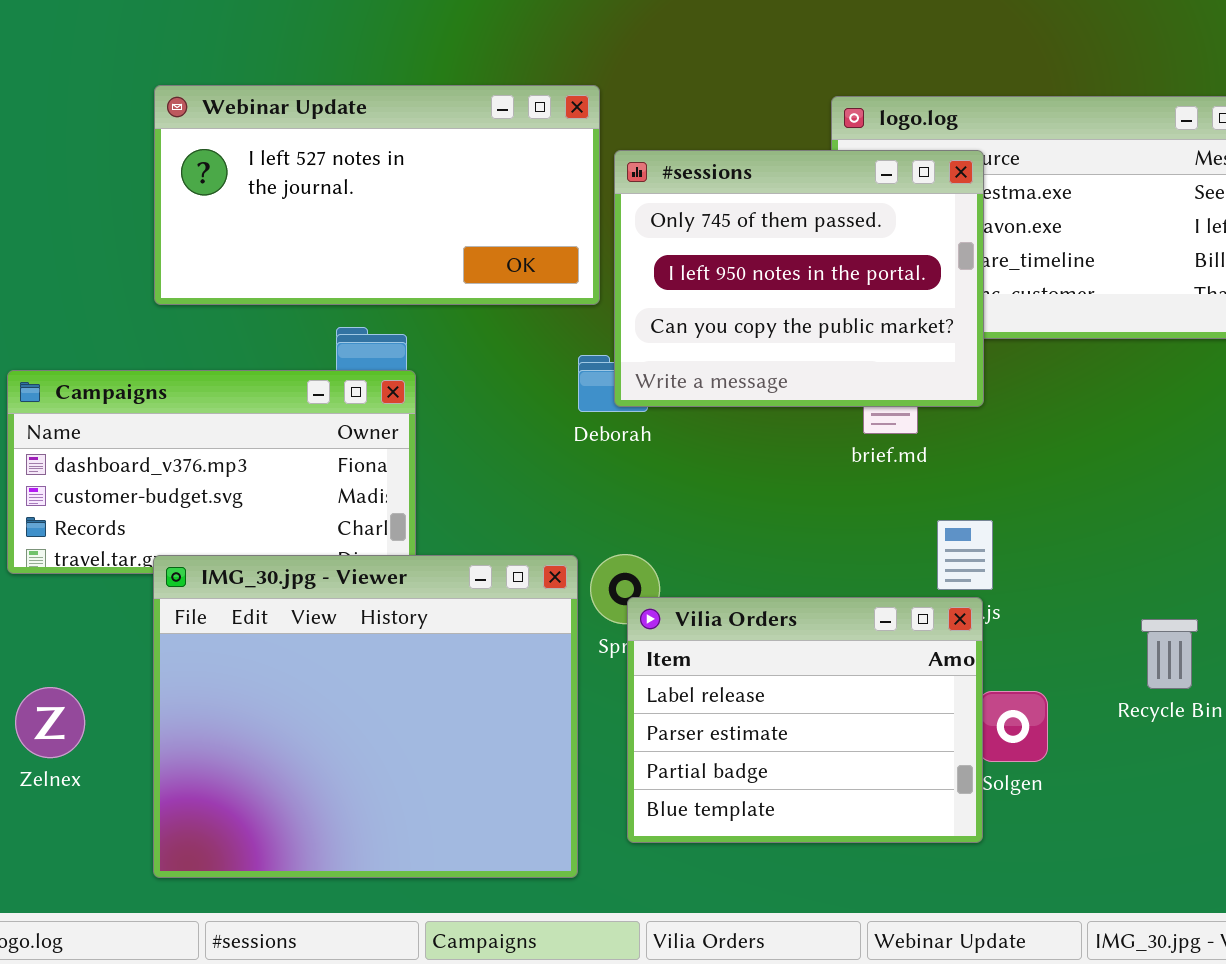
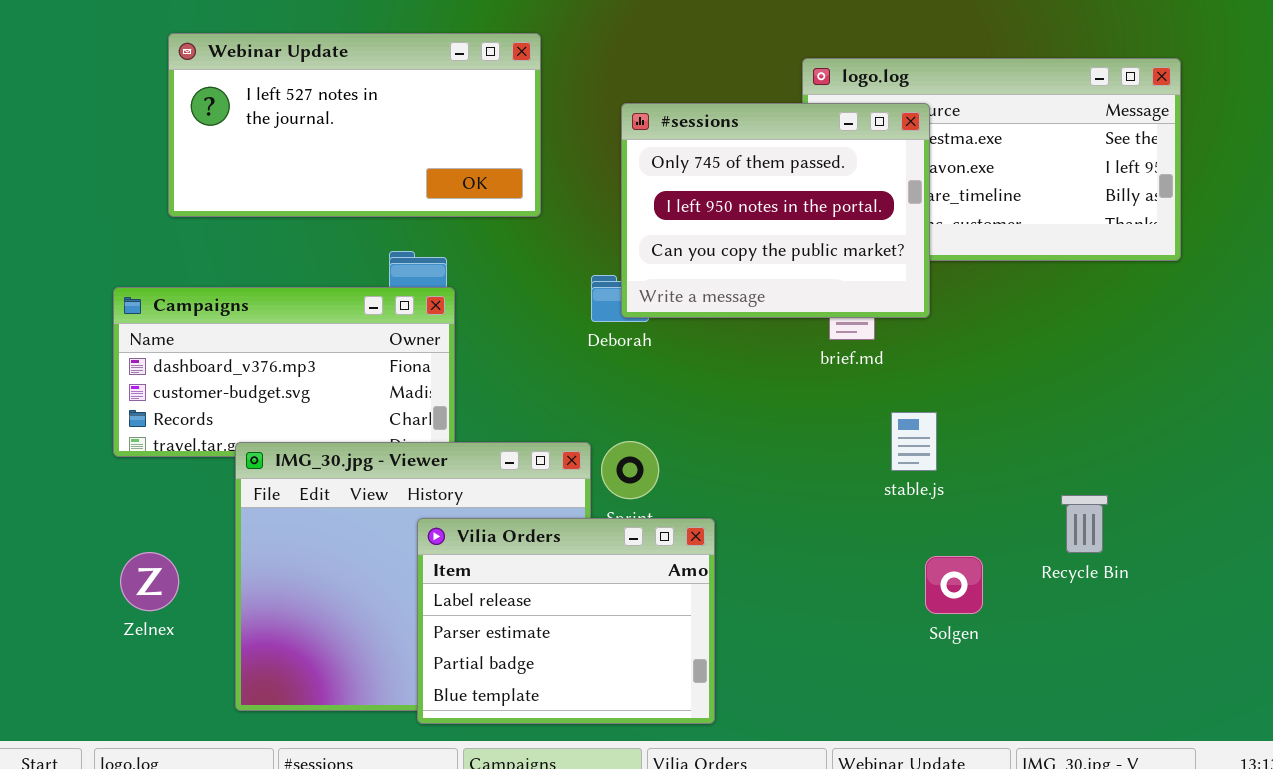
Webinar Update: [154,85,600,305] -> [168,33,541,217], moved
Vilia Orders: [627,597,983,843] -> [417,518,715,724], moved

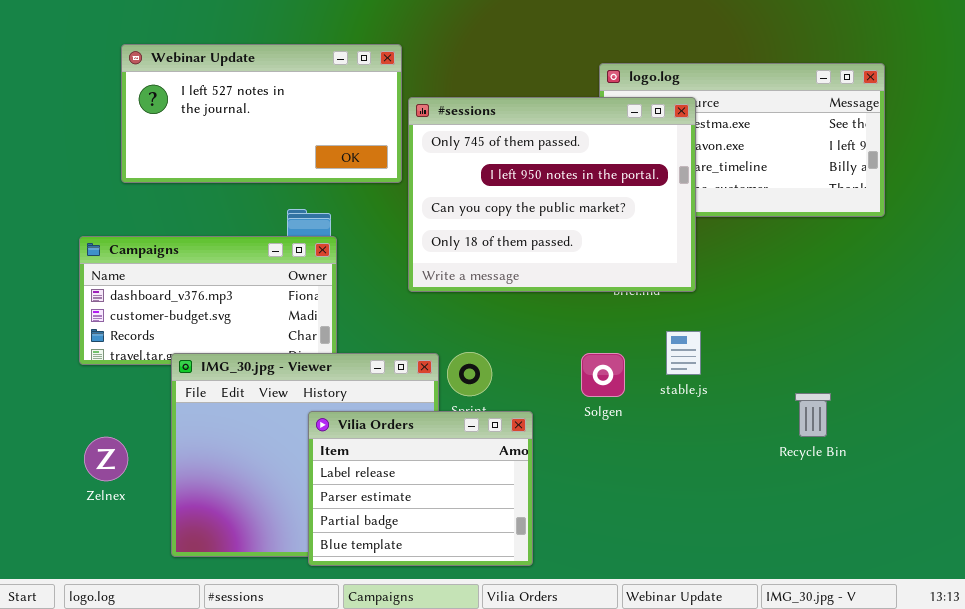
#sessions: [621,103,930,318] -> [408,97,696,292], resized
Solgen: [925,556,983,614] -> [581,353,625,397], moved

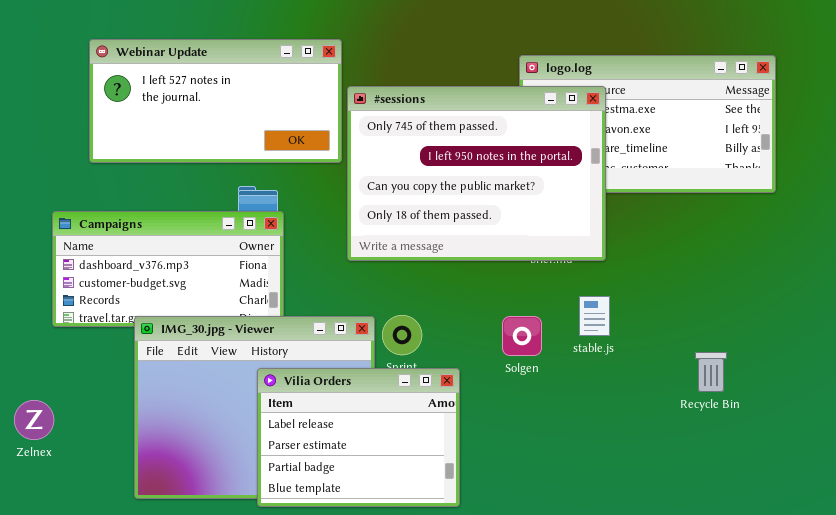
Zelnex: [84,437,128,481] -> [14,400,54,440], moved

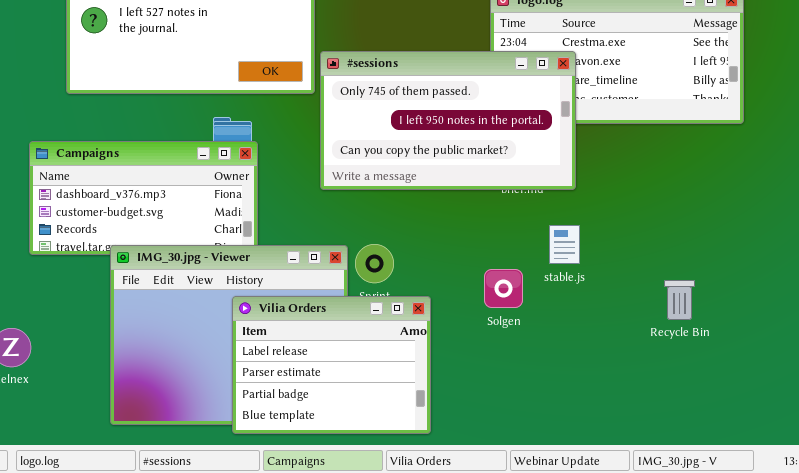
#sessions: [347,86,606,261] -> [320,51,576,190], resized
Solgen: [502,316,542,356] -> [484,269,523,308], moved

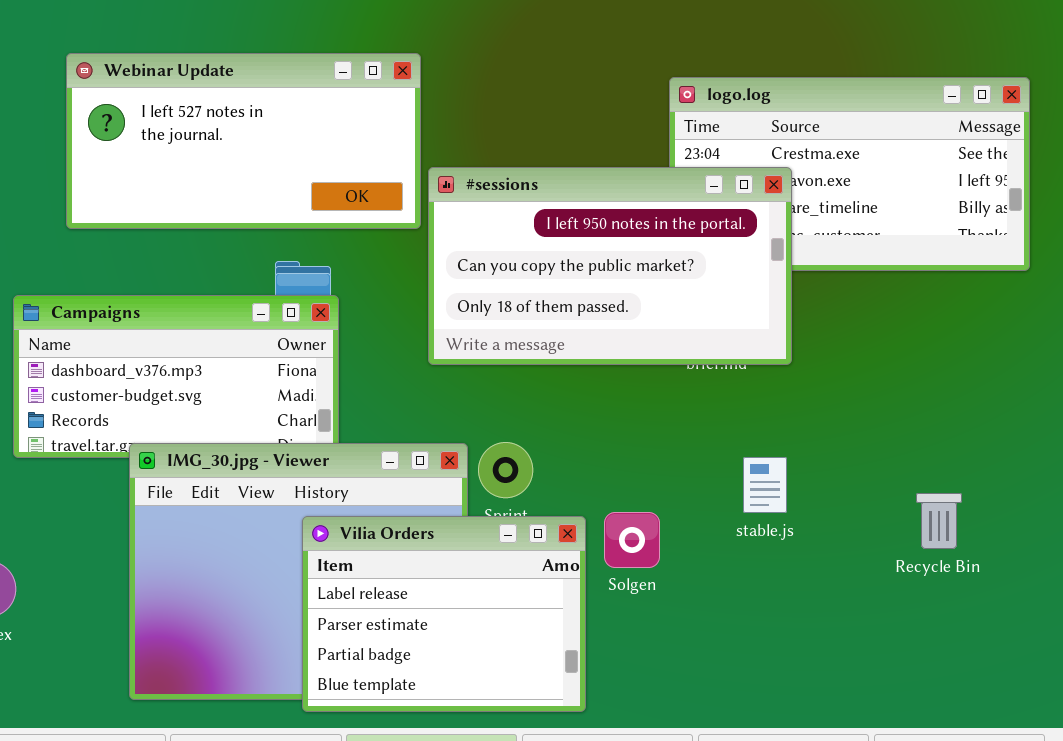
#sessions: [320,51,576,190] -> [428,167,792,365], scrolled down 1 row
stable.js: [549,225,580,264] -> [743,457,787,513], moved
Solgen: [484,269,523,308] -> [604,512,660,568], moved

